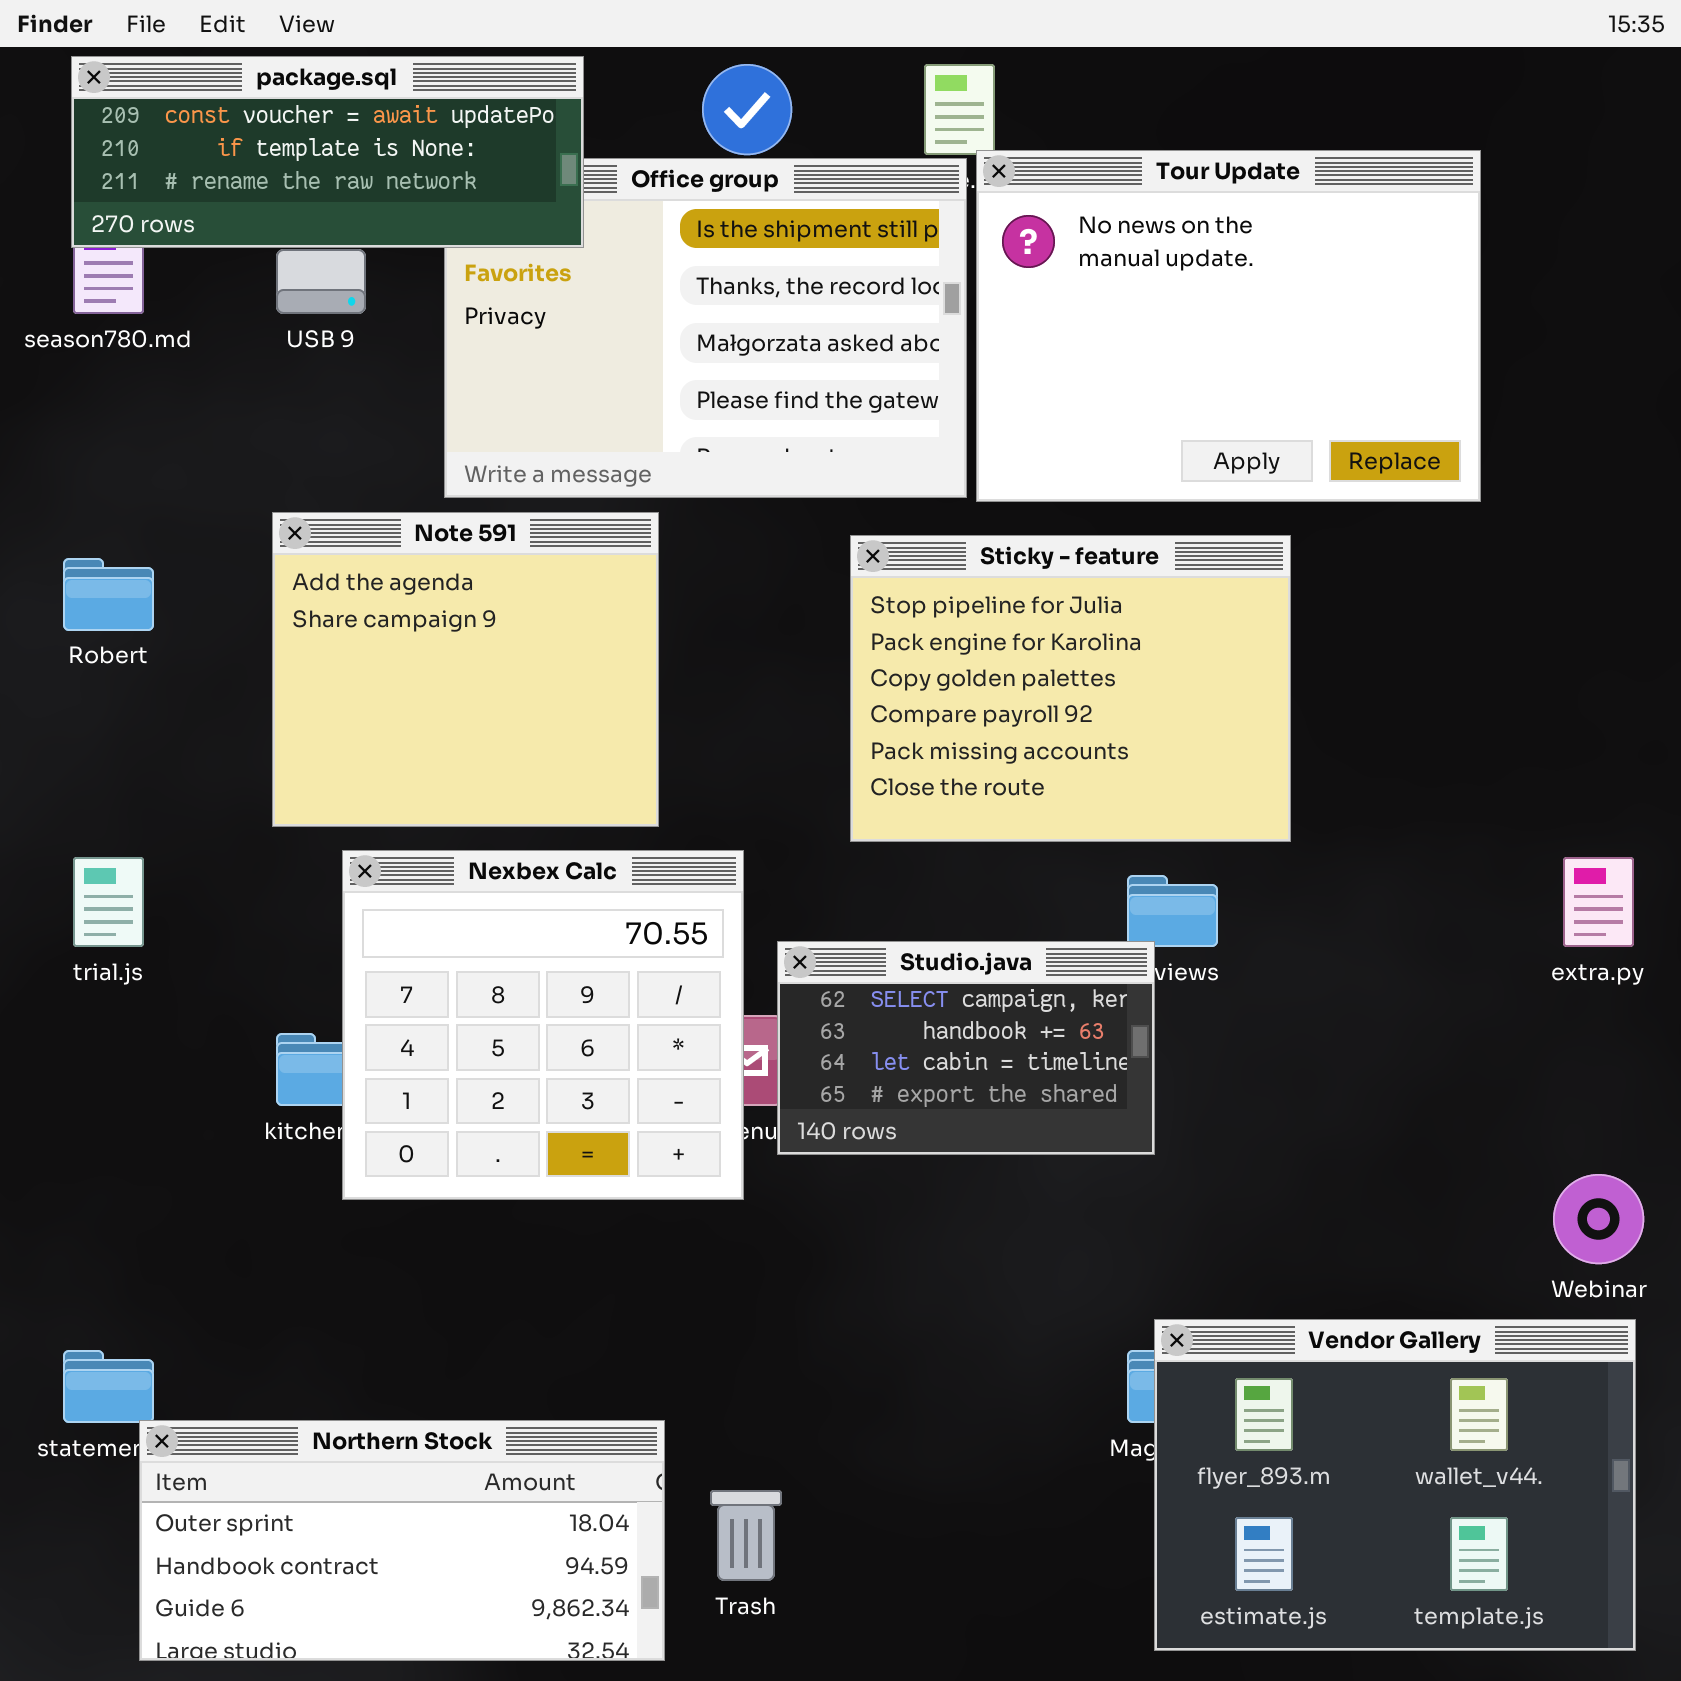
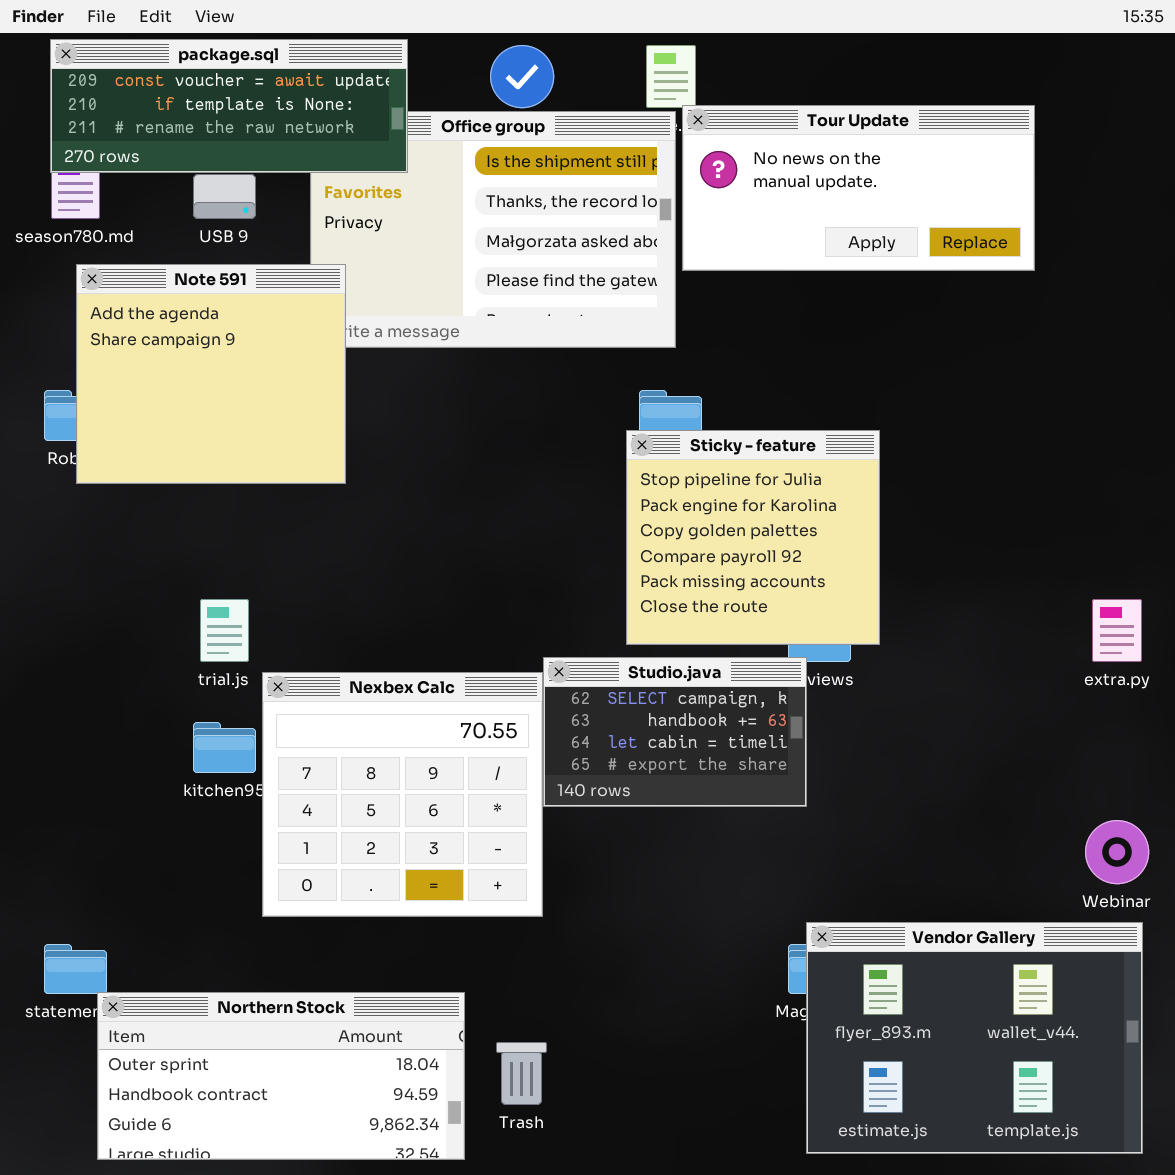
Tour Update: [976,150,1481,502] -> [682,105,1035,271], resized
Note 591: [272,512,659,827] -> [76,264,346,484], moved
Sticky - feature: [850,535,1291,842] -> [626,430,880,645], moved, resized
Nexbex Calc: [342,850,744,1200] -> [262,672,543,917], moved
trial.js: [73,857,144,947] -> [200,599,249,662], moved

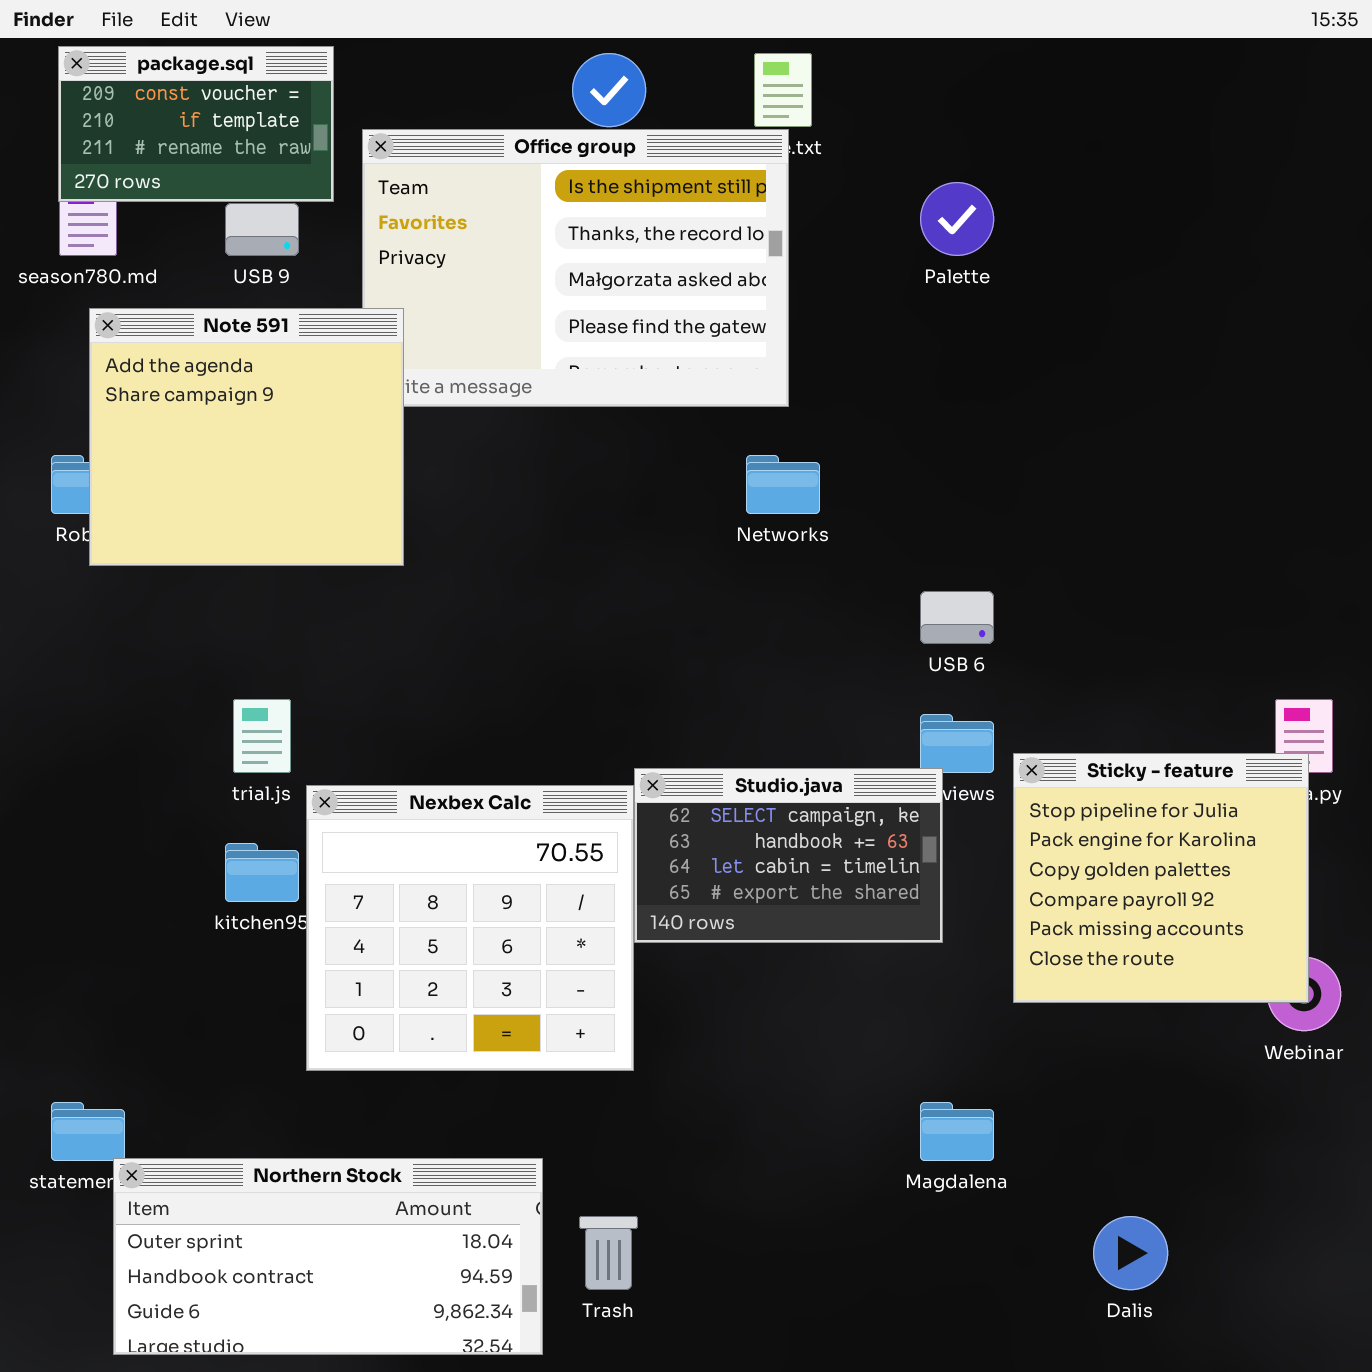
package.sql: [50,39,408,173] -> [58,46,334,202], resized
Tour Update: [682,105,1035,271] -> none, closed
Sticky - feature: [626,430,880,645] -> [1013,753,1309,1003], moved
Vendor Gallery: [806,922,1143,1154] -> none, closed

